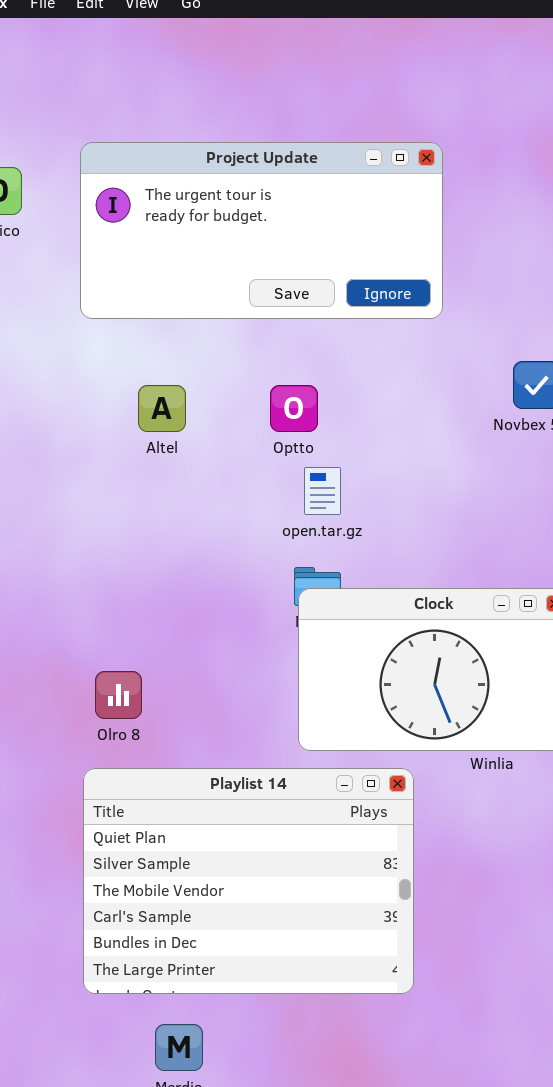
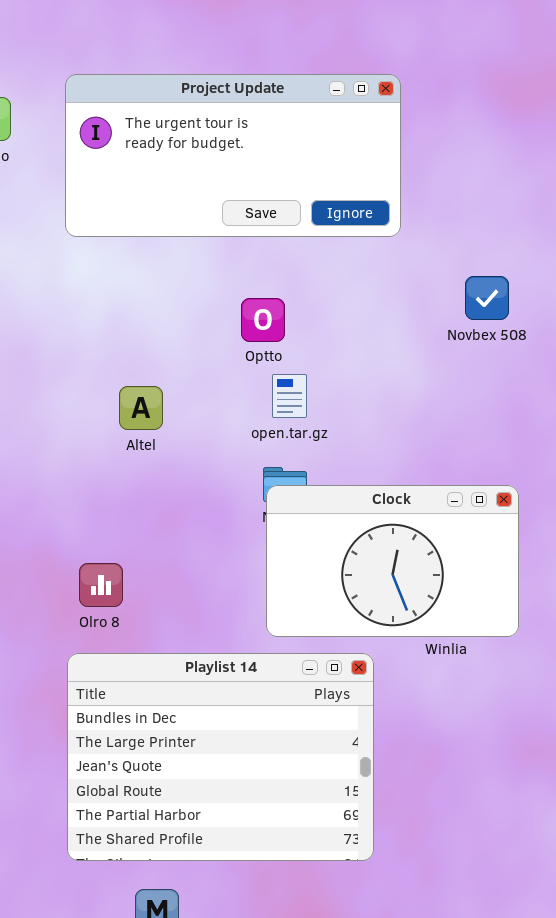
Altel: [138,385,186,432] -> [119,386,163,430], moved
Playlist 14: [83,768,414,994] -> [67,653,374,861], scrolled down 4 rows

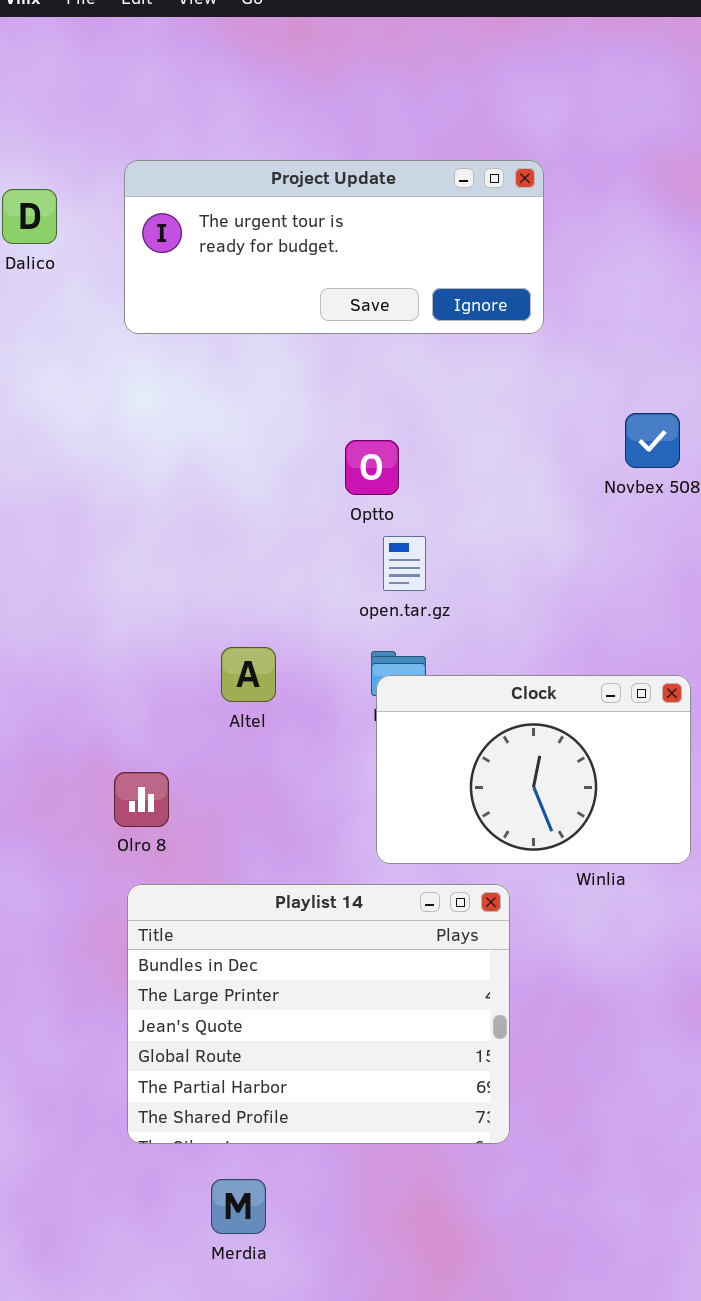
Project Update: [65,74,401,237] -> [124,160,544,334], resized
Altel: [119,386,163,430] -> [221,647,276,702], moved
Olro 8: [79,563,123,607] -> [114,772,169,827], moved

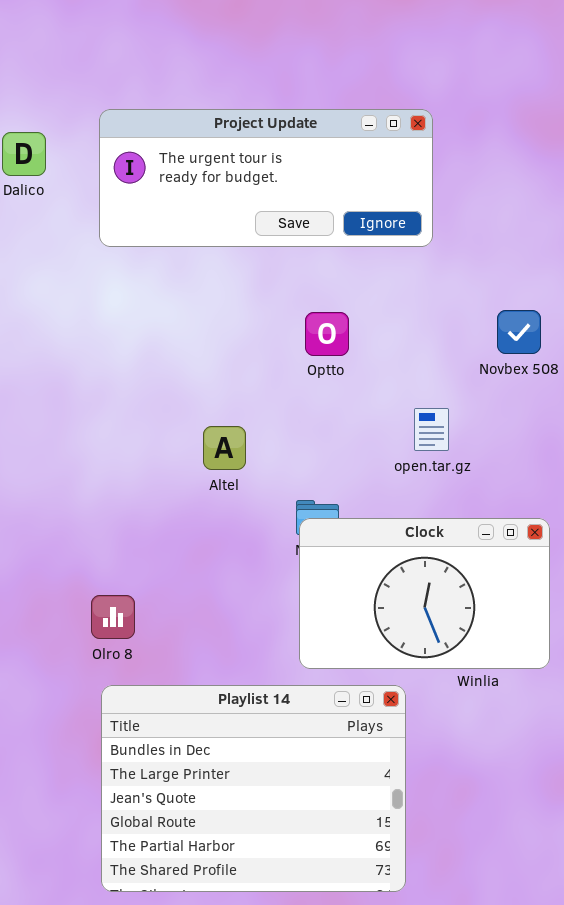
Optto: [345,440,399,495] -> [305,312,349,356], moved
open.tar.gz: [383,536,426,591] -> [414,408,449,451], moved
Altel: [221,647,276,702] -> [203,426,246,470], moved

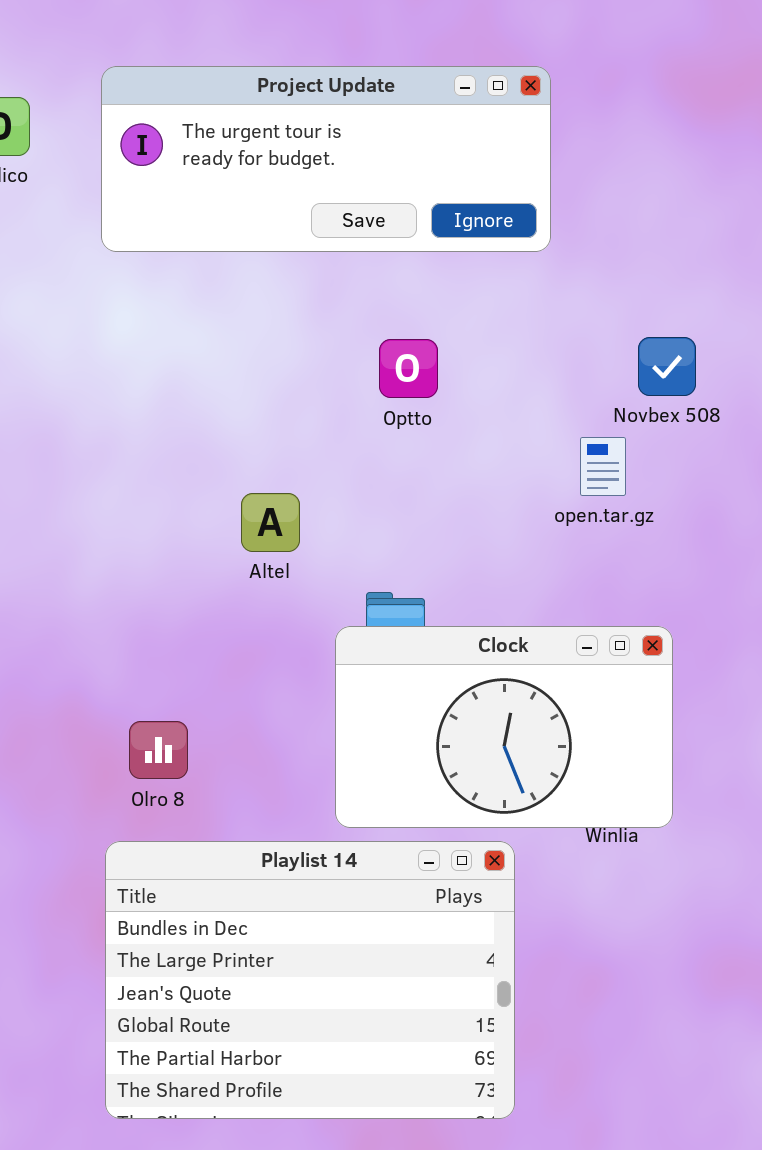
open.tar.gz: [414,408,449,451] -> [580,437,626,496], moved
Clock: [299,518,550,669] -> [335,626,673,828], moved
Olro 8: [91,595,135,639] -> [129,721,188,779], moved

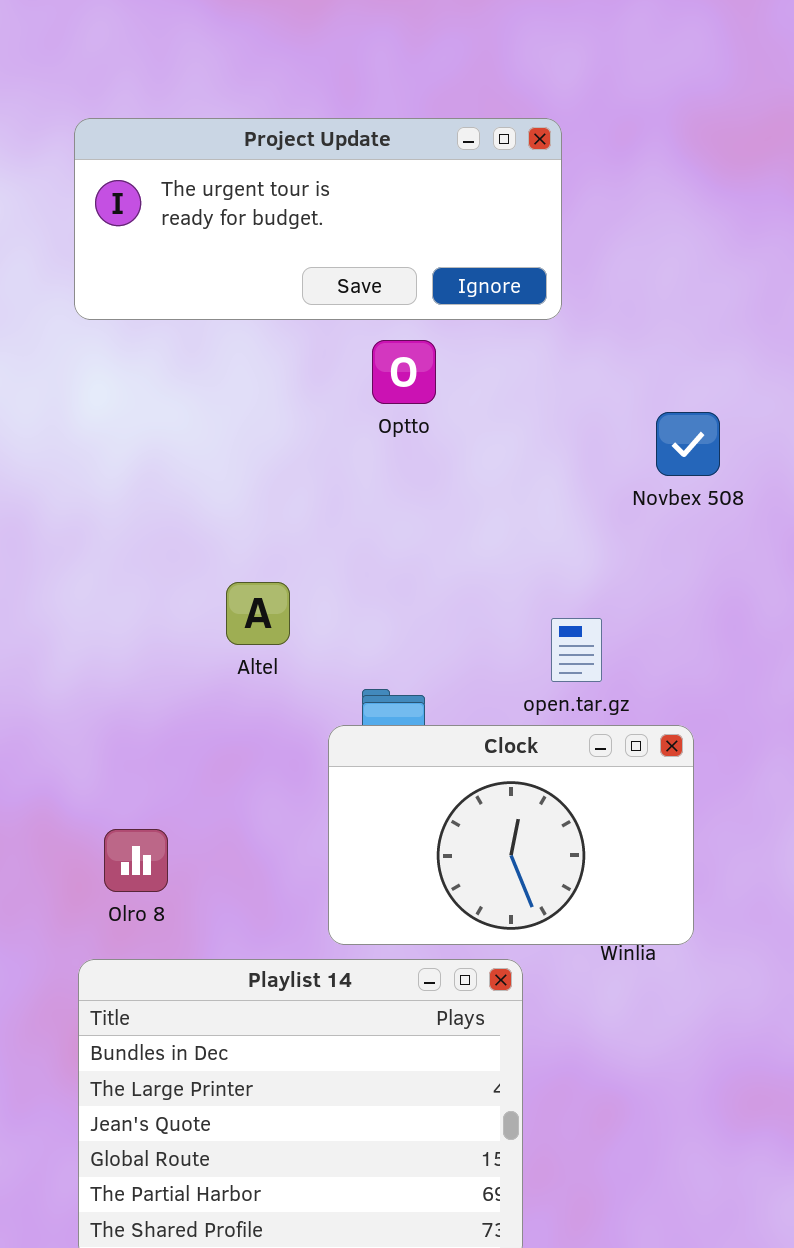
Optto: [379,339,438,398] -> [372,340,436,404], moved
open.tar.gz: [580,437,626,496] -> [551,618,602,682], moved

